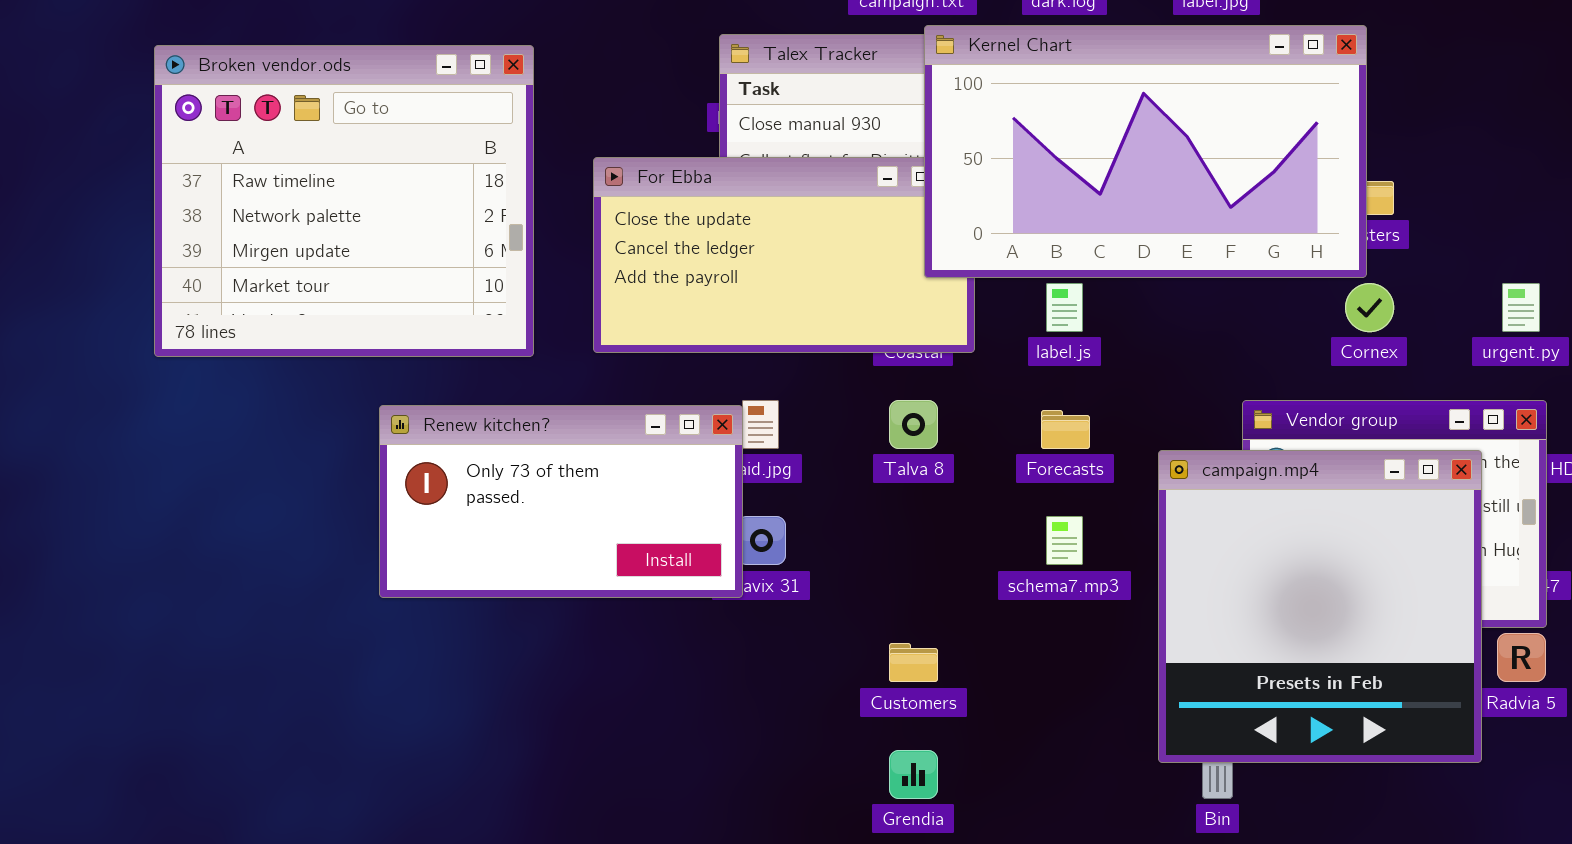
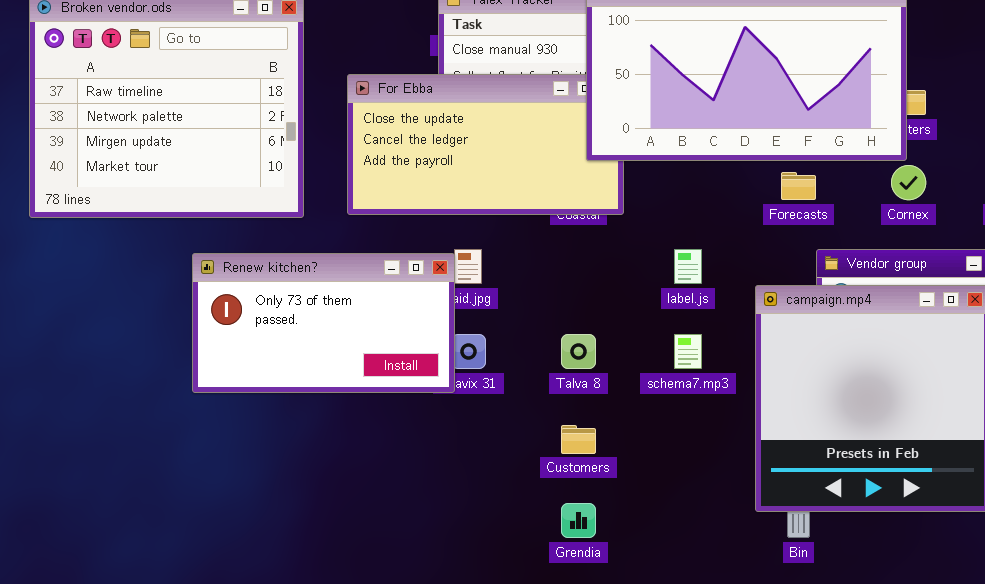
label.js: [1046,283,1083,332] -> [674,249,702,284], moved
Talva 8: [889,400,938,449] -> [561,334,596,369], moved
Forecasts: [1041,410,1090,449] -> [781,172,816,200], moved

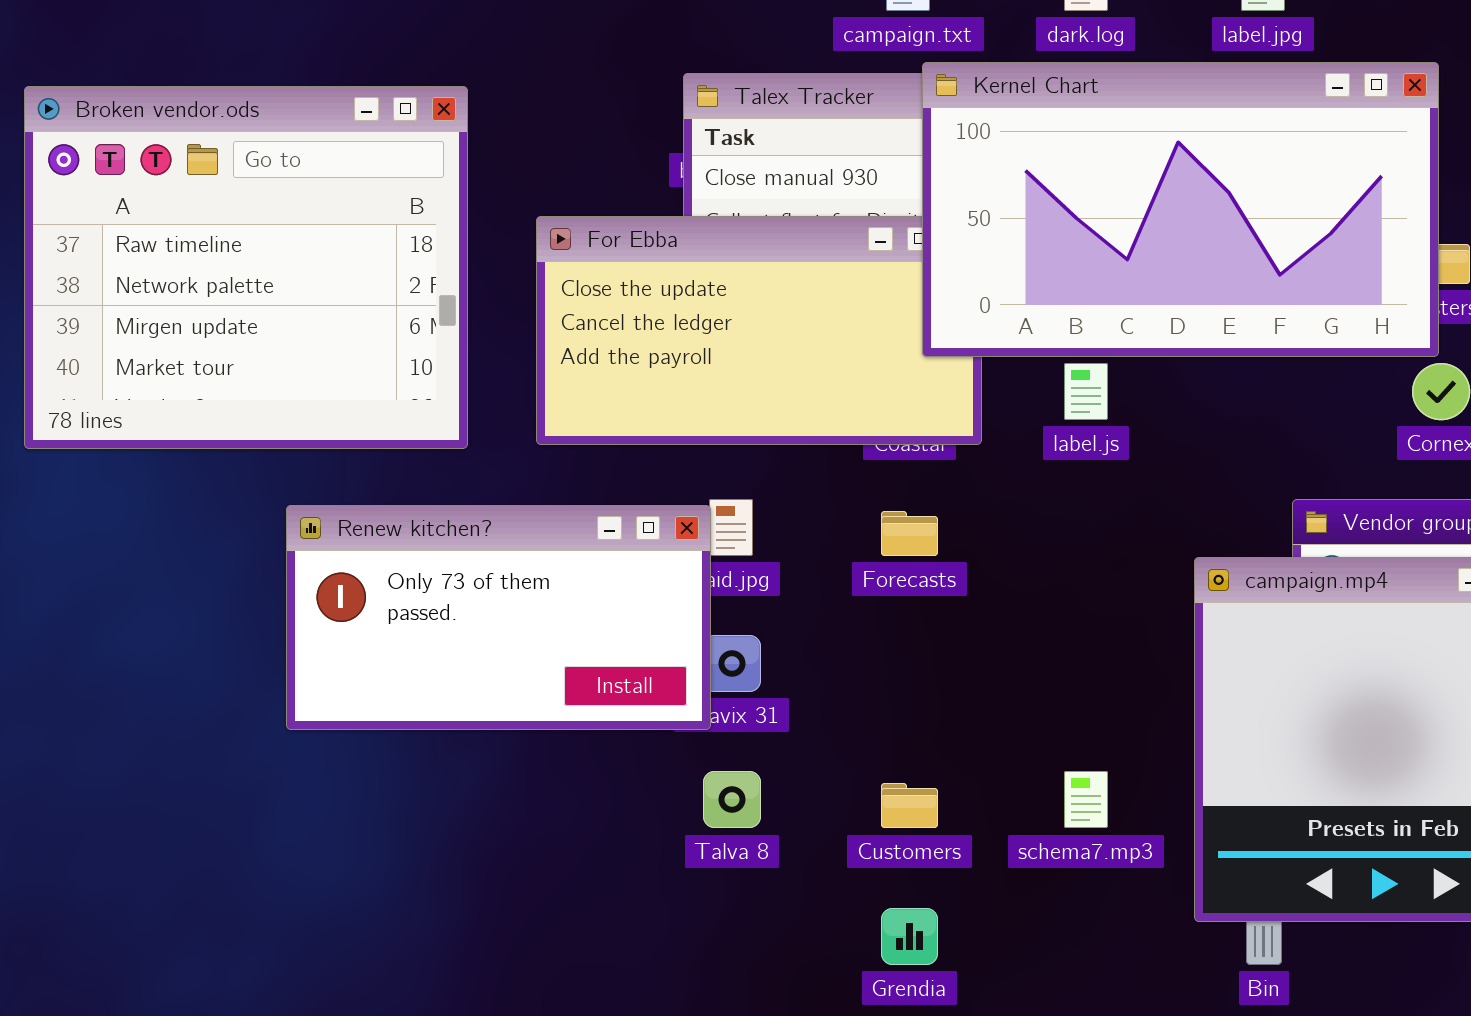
Forecasts: [781,172,816,200] -> [881,511,938,556], moved
label.js: [674,249,702,284] -> [1064,363,1108,420], moved
Talva 8: [561,334,596,369] -> [703,771,761,828], moved
schema7.mp3: [674,334,702,369] -> [1064,771,1108,828], moved

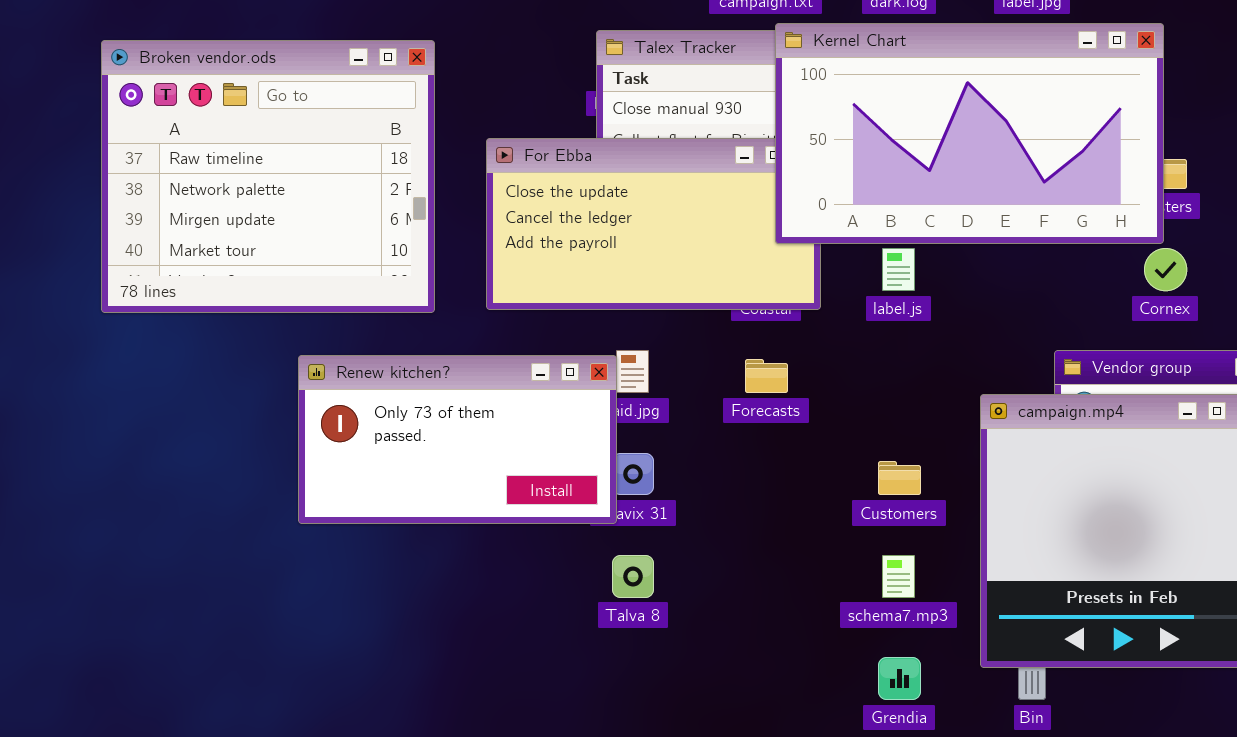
Customers: [881,783,938,828] -> [878,461,921,495], moved
Grendia: [881,908,938,965] -> [878,657,921,700], moved

